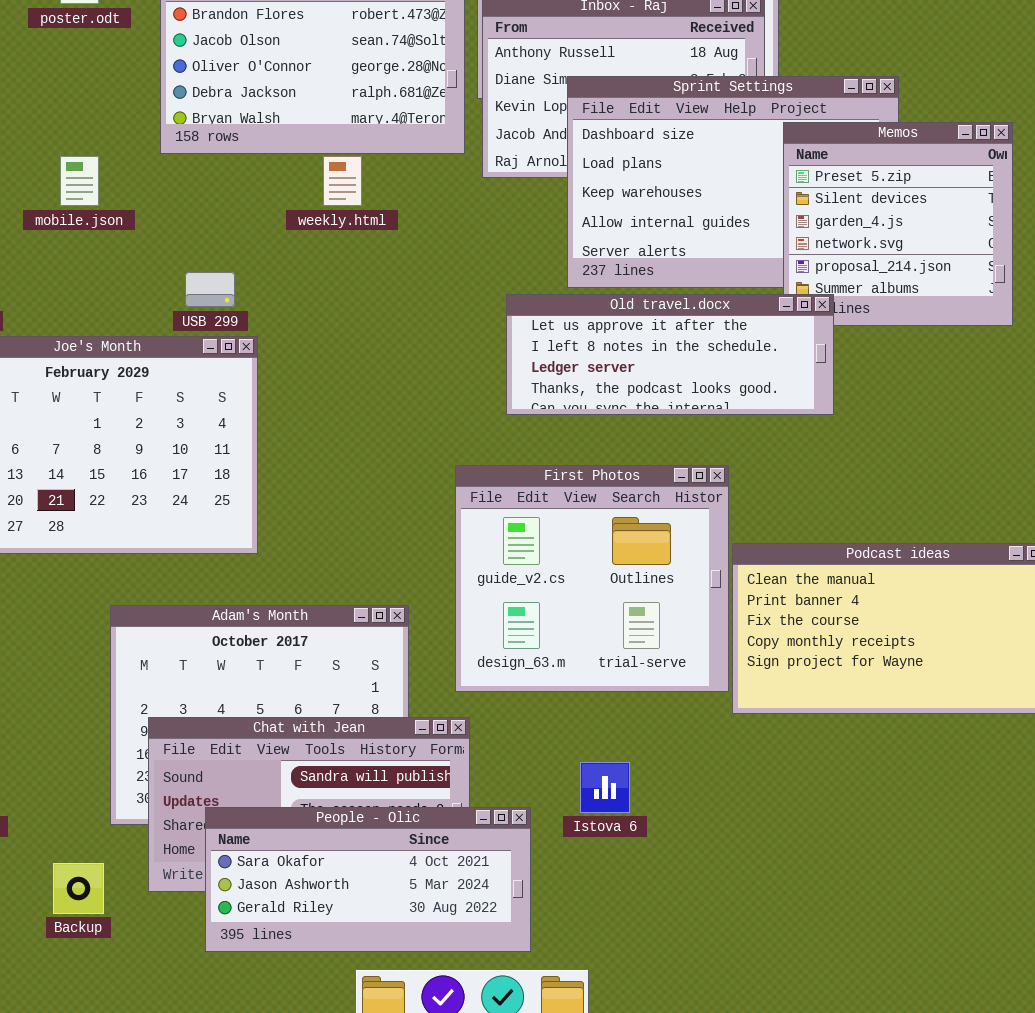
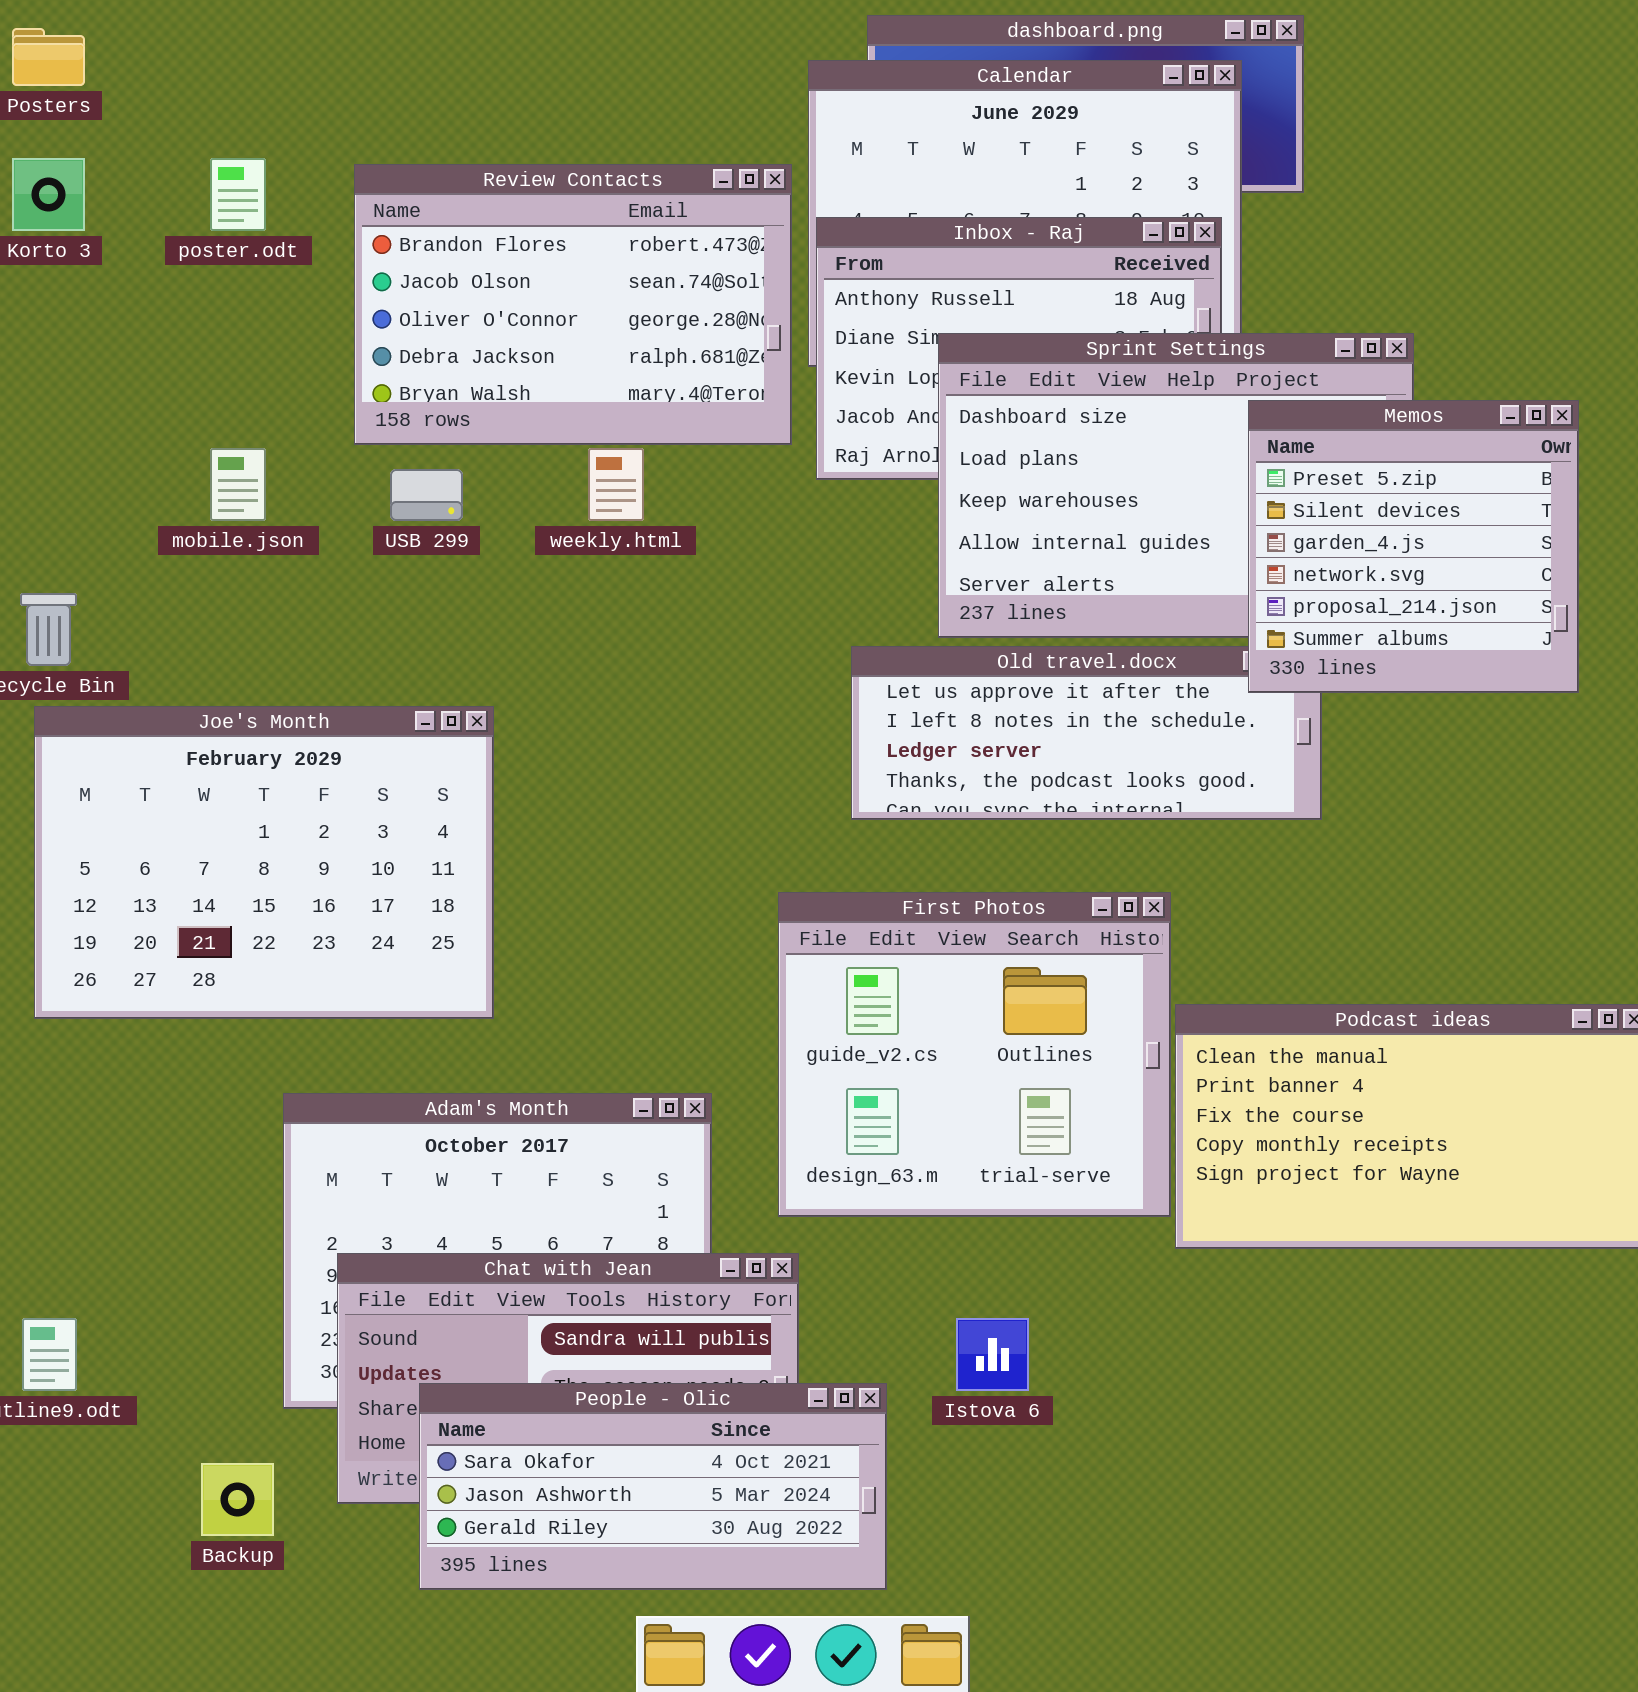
Memos: [783,122,1013,326] -> [1248,400,1579,693], raised
USB 299: [185,272,235,307] -> [390,469,463,521], moved

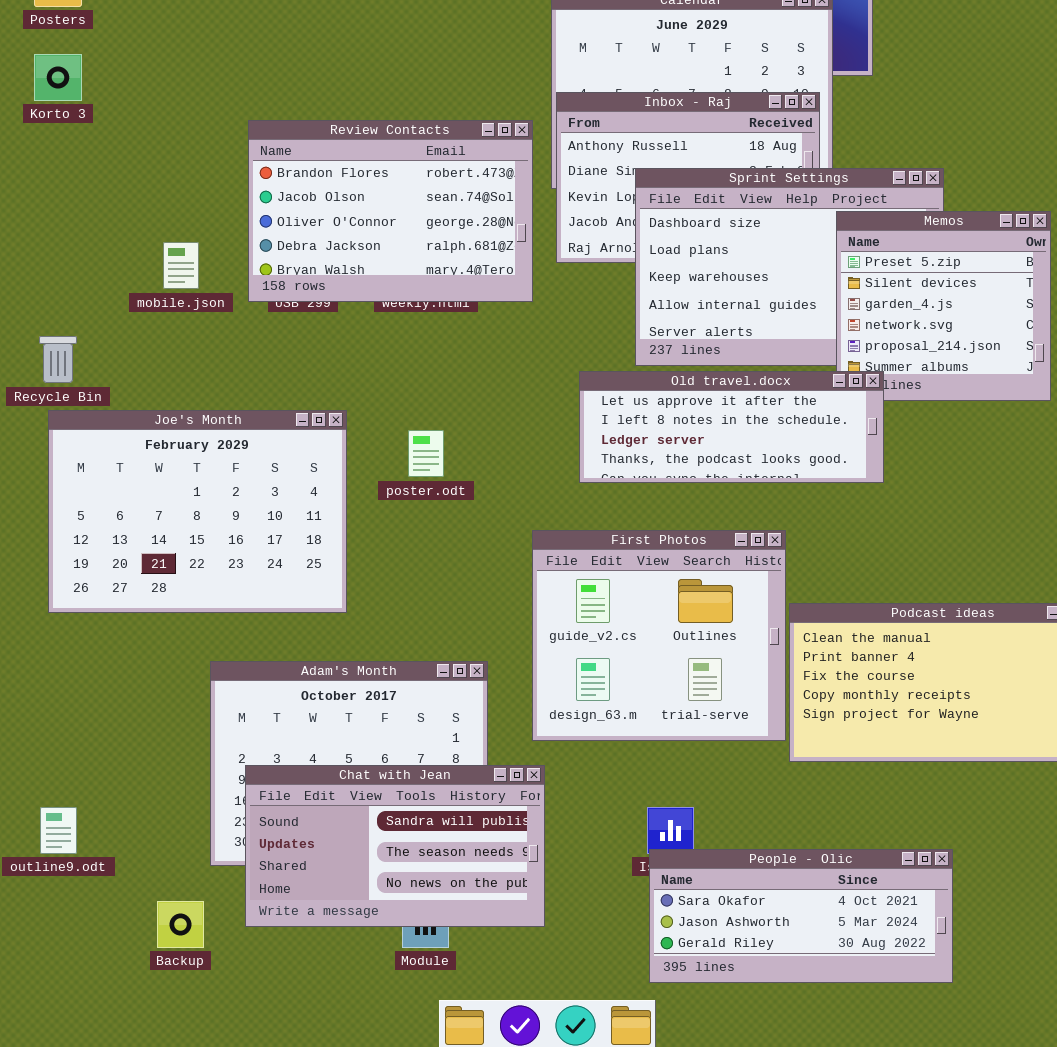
poster.odt: [210,158,266,231] -> [408,430,444,477], moved
Review Contacts: [354,164,792,445] -> [248,120,533,302], moved
Old travel.docx: [851,646,1322,820] -> [579,371,884,483], raised
People - Olic: [419,1383,887,1590] -> [649,849,953,983], moved

